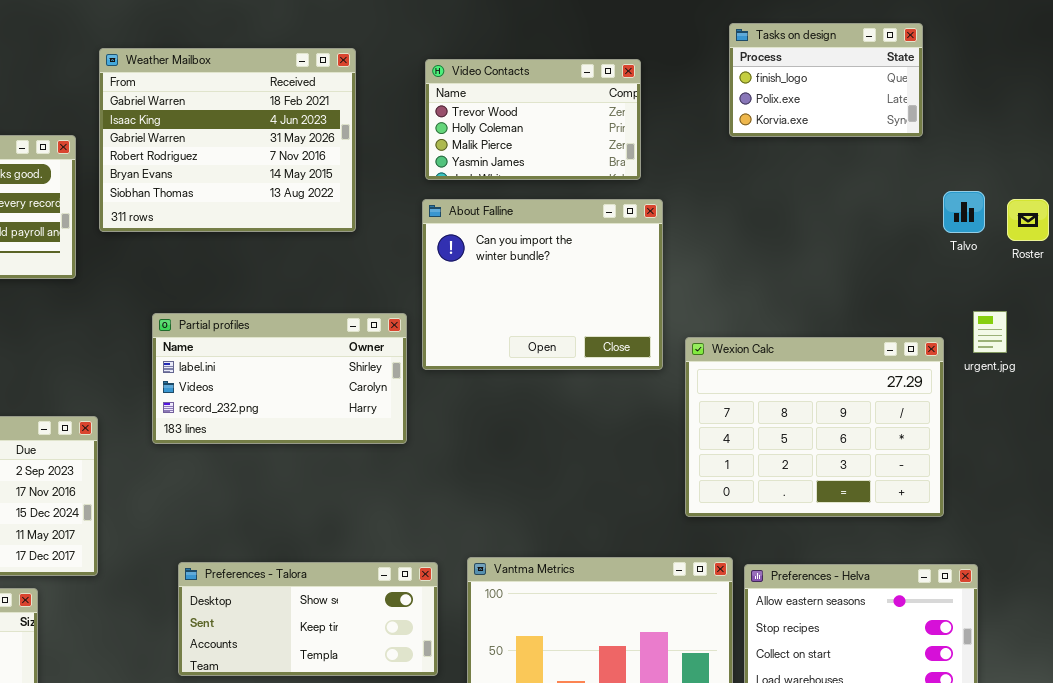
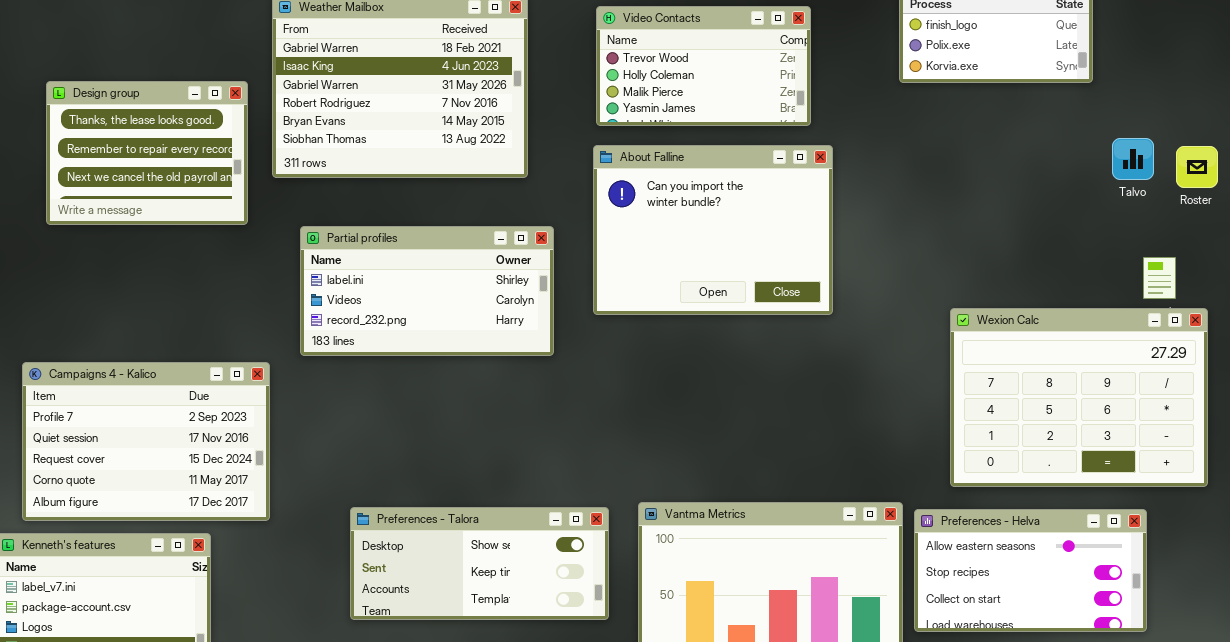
Partial profiles: [152,313,407,444] -> [300,226,554,356], moved
Wexion Calc: [685,337,944,517] -> [950,308,1208,487], moved

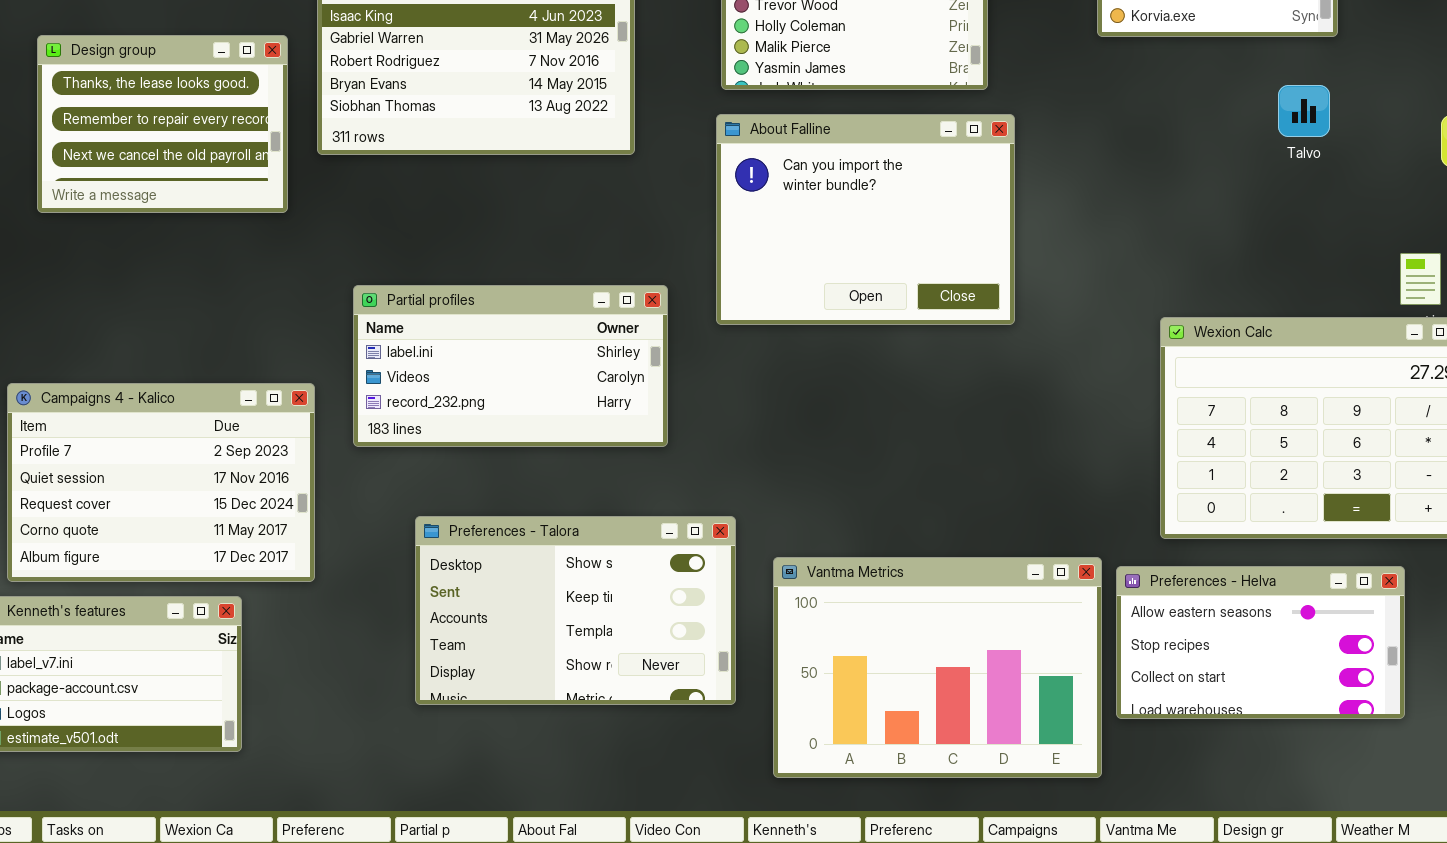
Talvo: [1112,138,1154,180] -> [1278,85,1330,137], moved
Partial profiles: [300,226,554,356] -> [353,285,668,447], moved
Preferences - Talora: [350,507,609,620] -> [415,516,736,705], resized

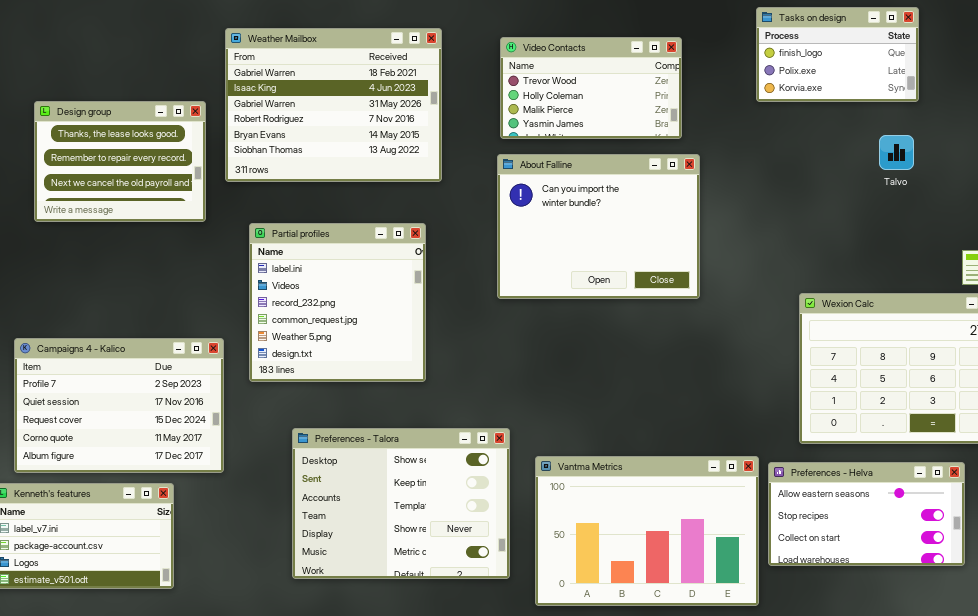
Partial profiles: [353,285,668,447] -> [249,223,426,382], resized
Preferences - Talora: [415,516,736,705] -> [292,428,510,579], resized

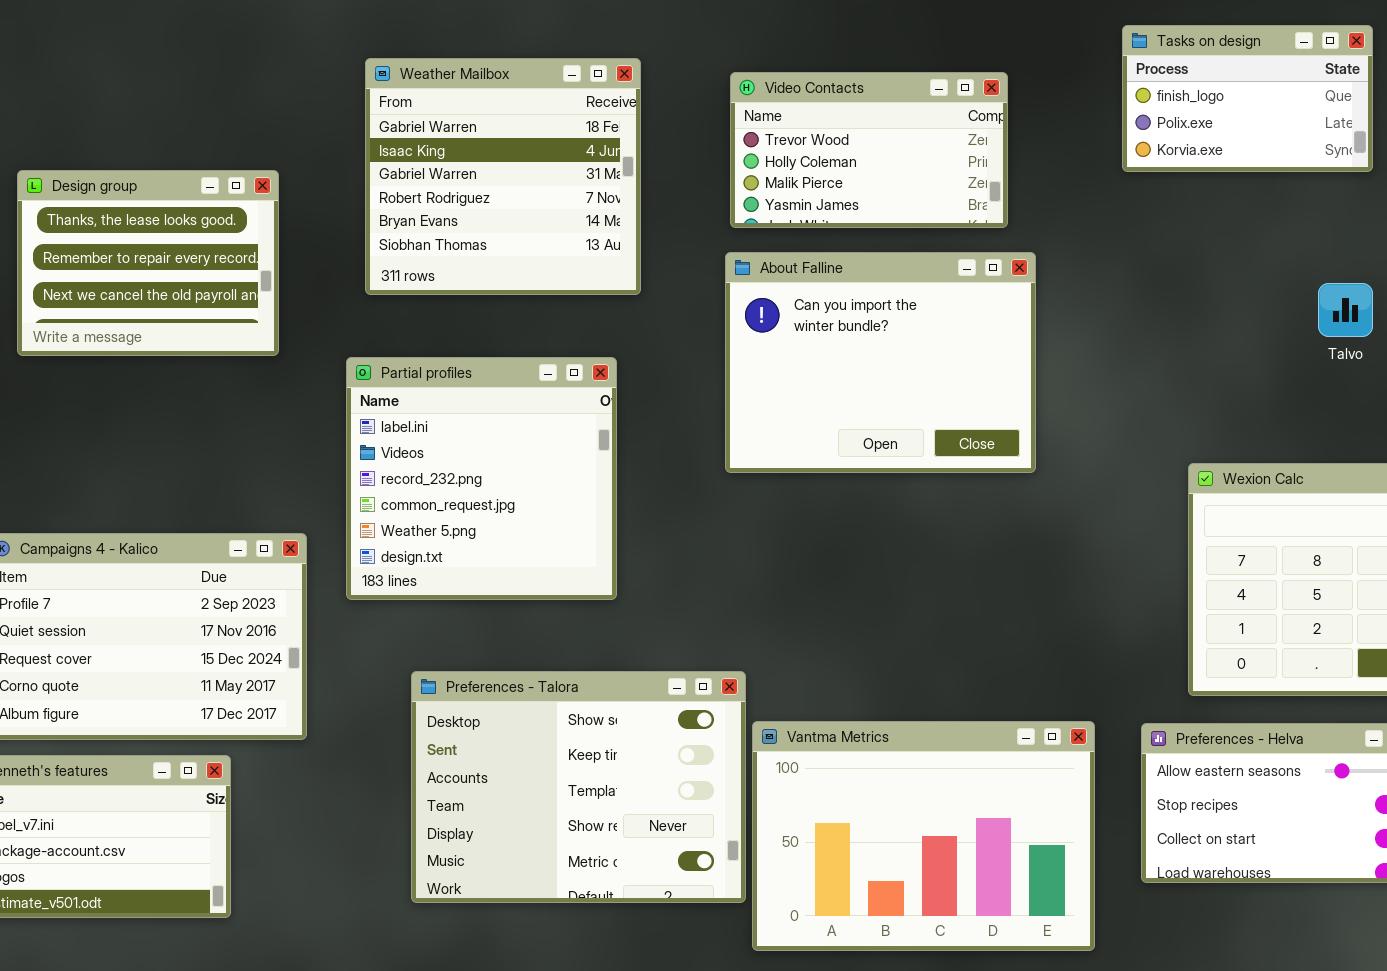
Weather Mailbox: [225,28,442,182] -> [365,58,641,295], resized
Talvo: [879,135,914,170] -> [1318,283,1373,337], moved
Vantma Metrics: [535,456,759,606] -> [752,721,1095,951], moved

